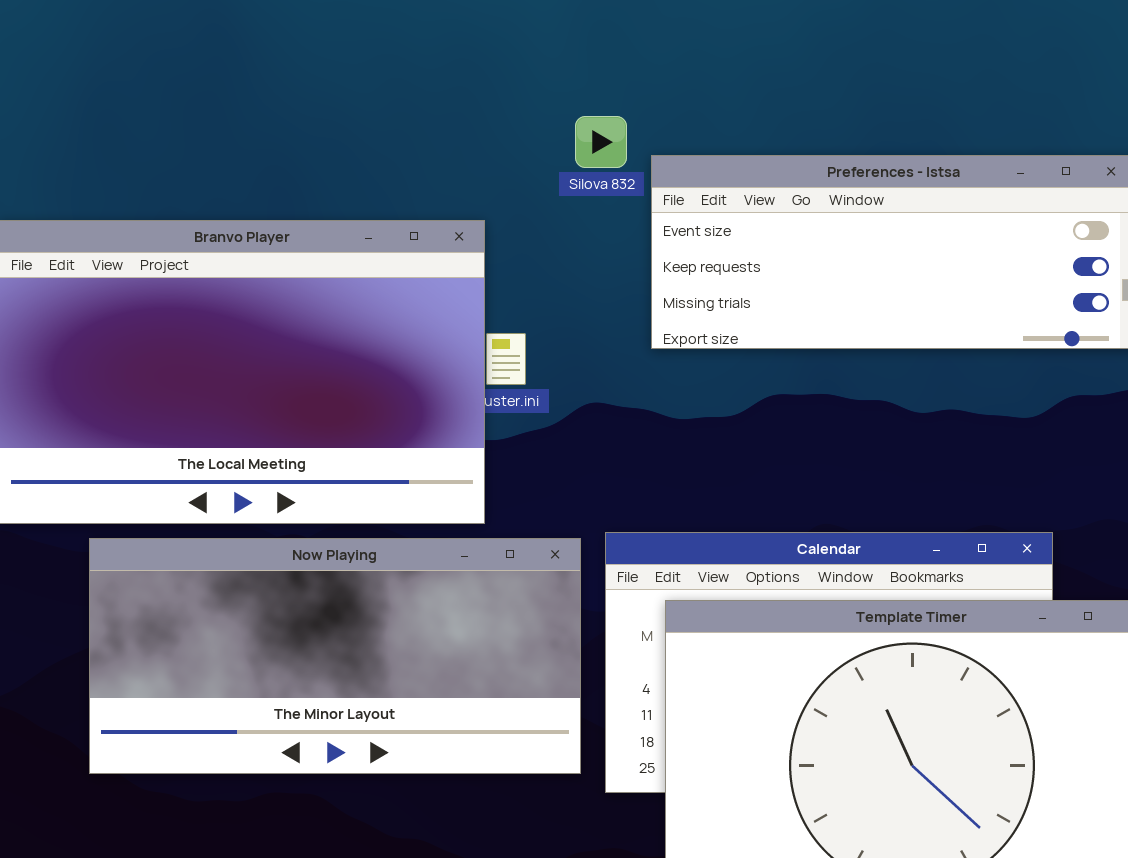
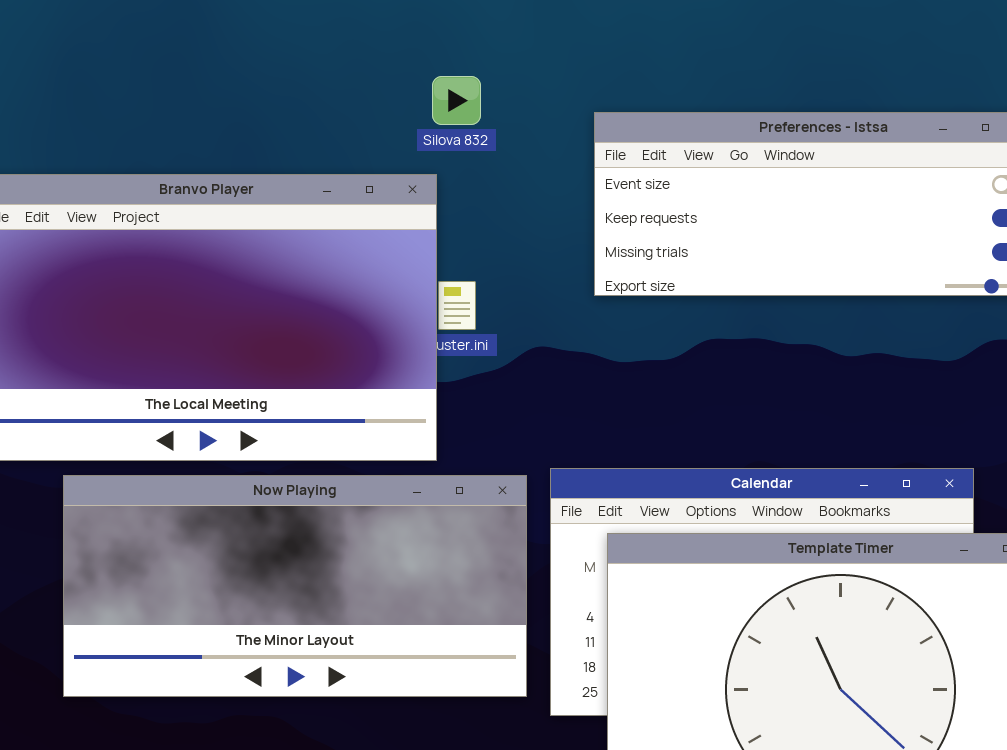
Silova 832: [575,116,627,168] -> [432,76,481,125], moved

